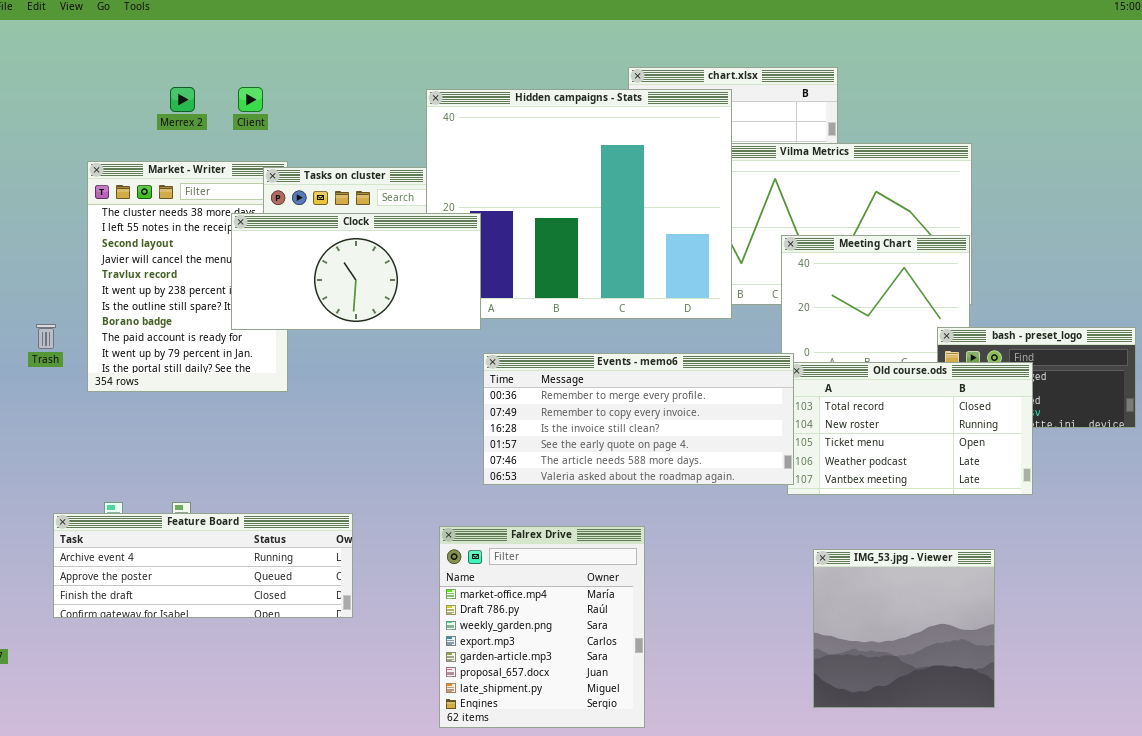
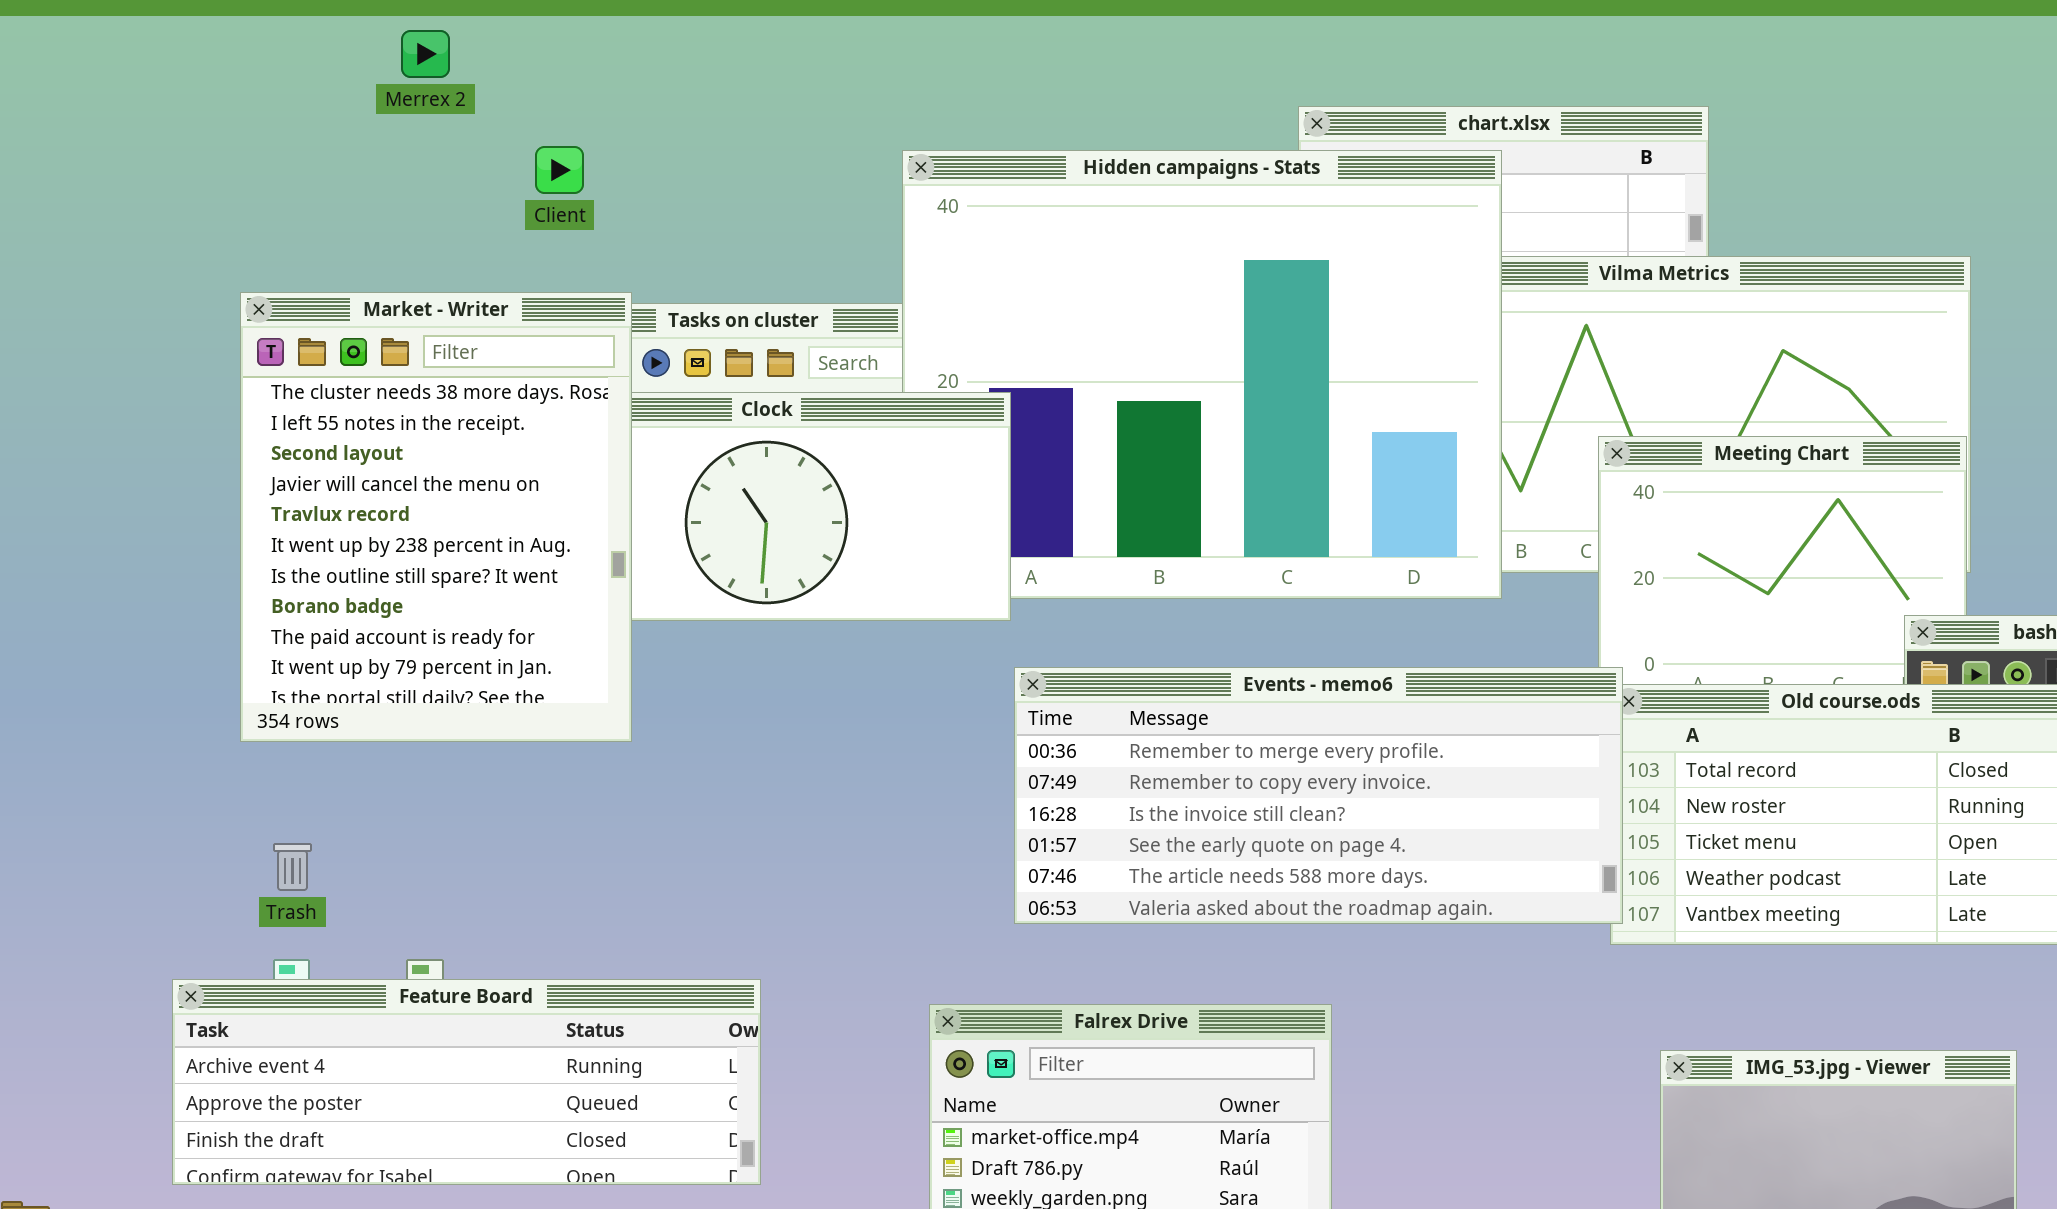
Merrex 2: [170,87,195,112] -> [401,30,450,78], moved
Market - Writer: [87,161,288,392] -> [240,292,632,742], raised
Trash: [36,324,56,349] -> [273,843,312,891], moved

